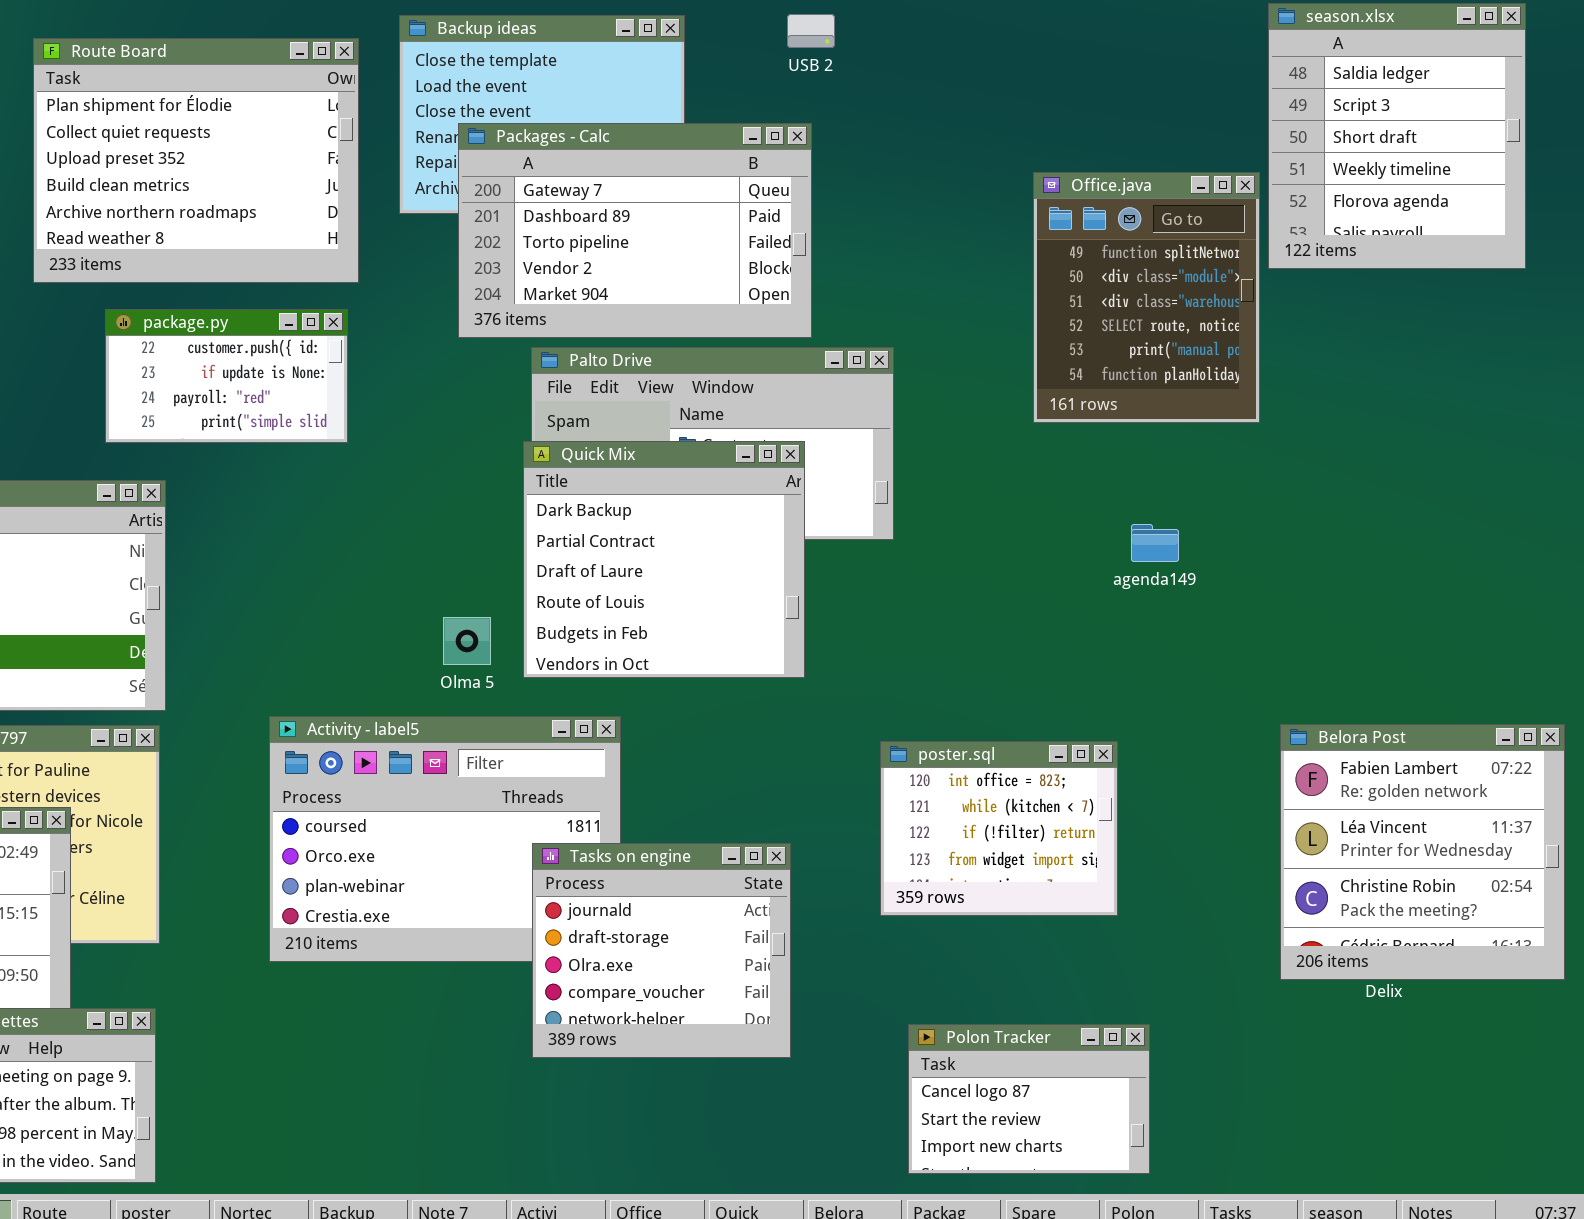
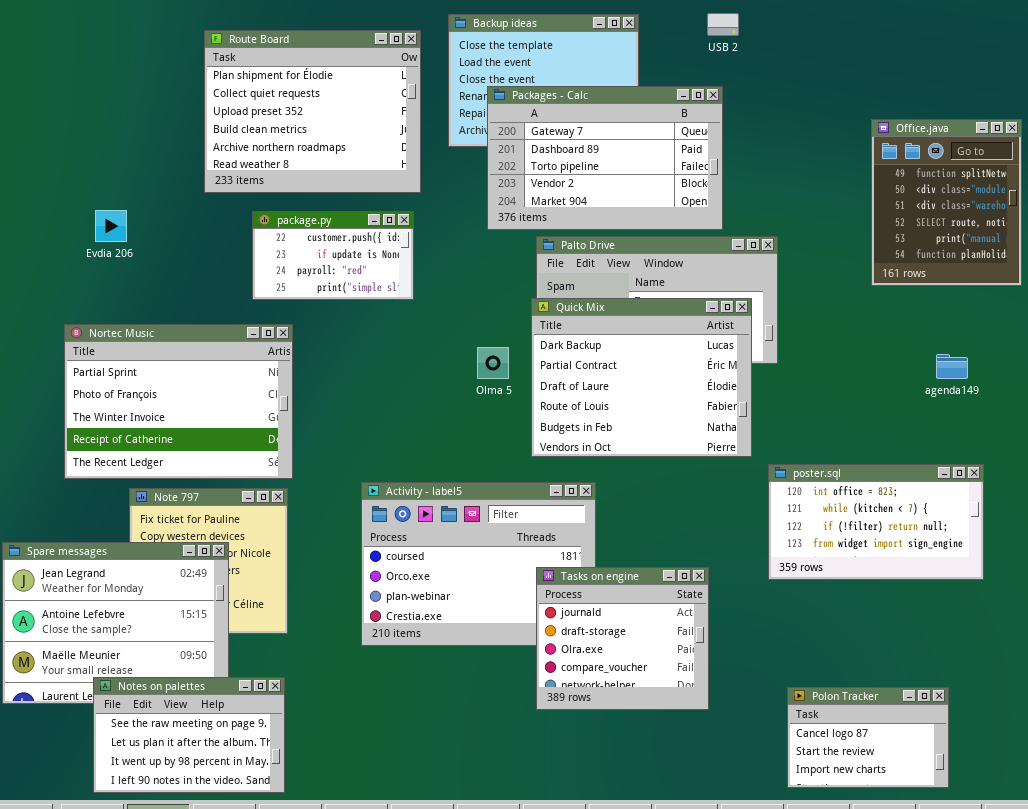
Quick Mix: [523,441,805,678] -> [531,298,752,457], resized
Olma 5: [443,617,491,665] -> [477,347,509,379], moved
poster.sql: [880,741,1118,916] -> [768,464,984,580], moved, resized

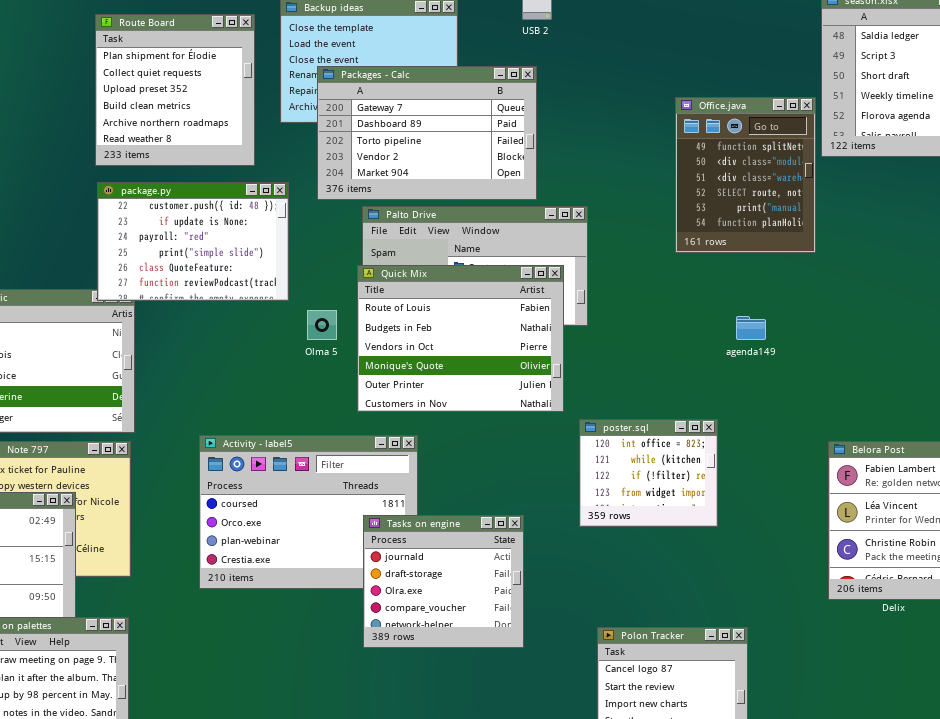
Route Board: [204,30,421,193] -> [95,14,255,166], resized
package.py: [252,211,414,300] -> [97,182,289,301], resized
Quick Mix: [531,298,752,457] -> [357,265,564,412], scrolled down 3 rows
poster.sql: [768,464,984,580] -> [579,419,718,527], resized

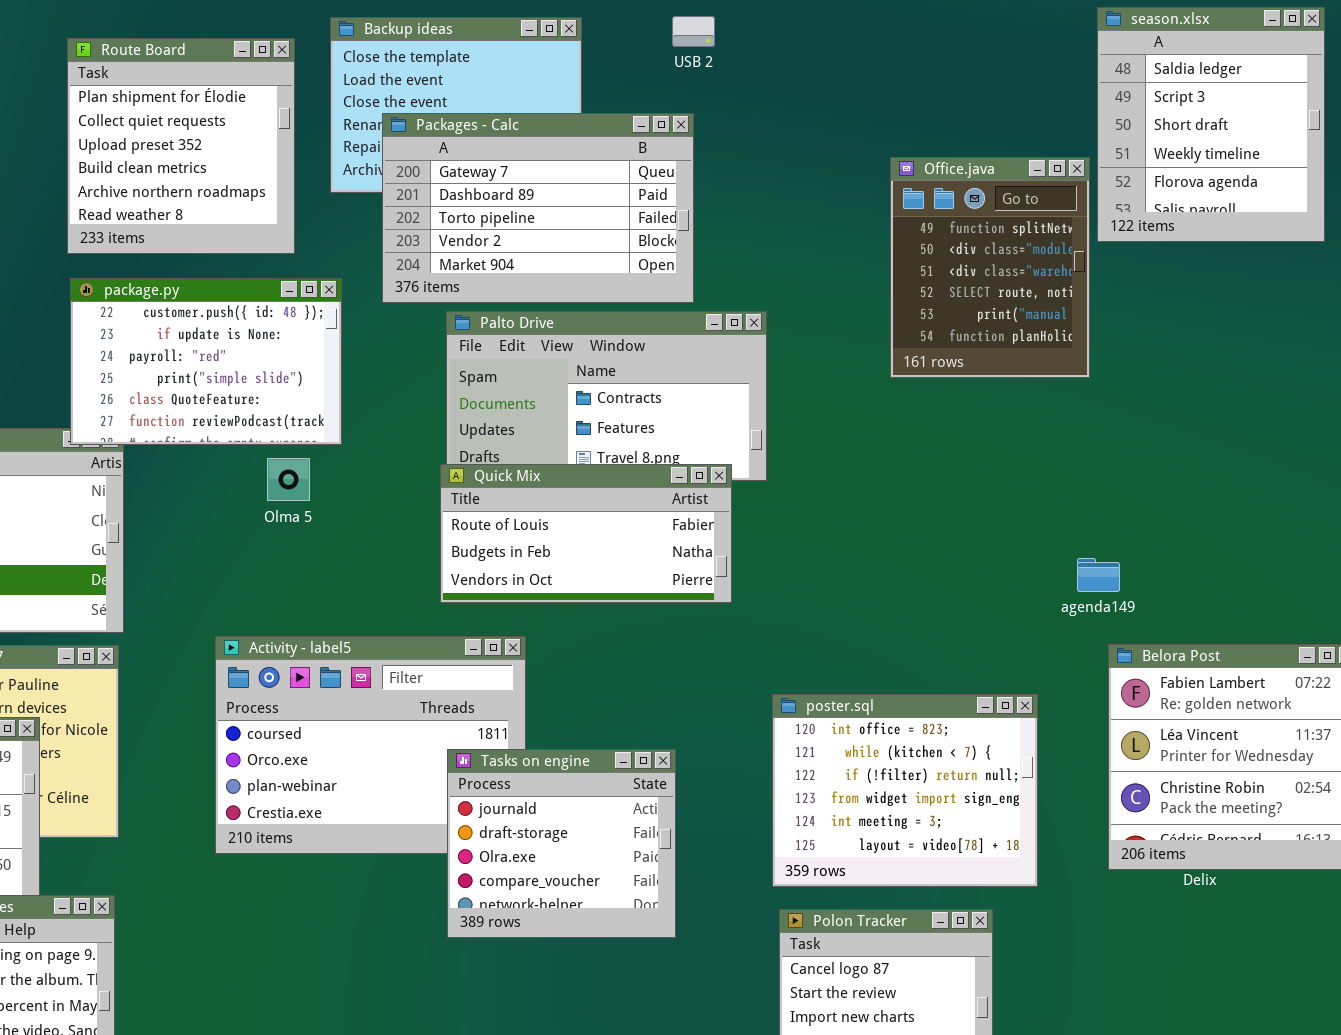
Quick Mix: [357,265,564,412] -> [440,464,732,603], resized
Olma 5: [307,310,337,340] -> [267,458,310,501], moved
agenda149: [736,316,766,340] -> [1077,558,1120,592], moved
poster.sql: [579,419,718,527] -> [772,694,1038,887], moved, resized

